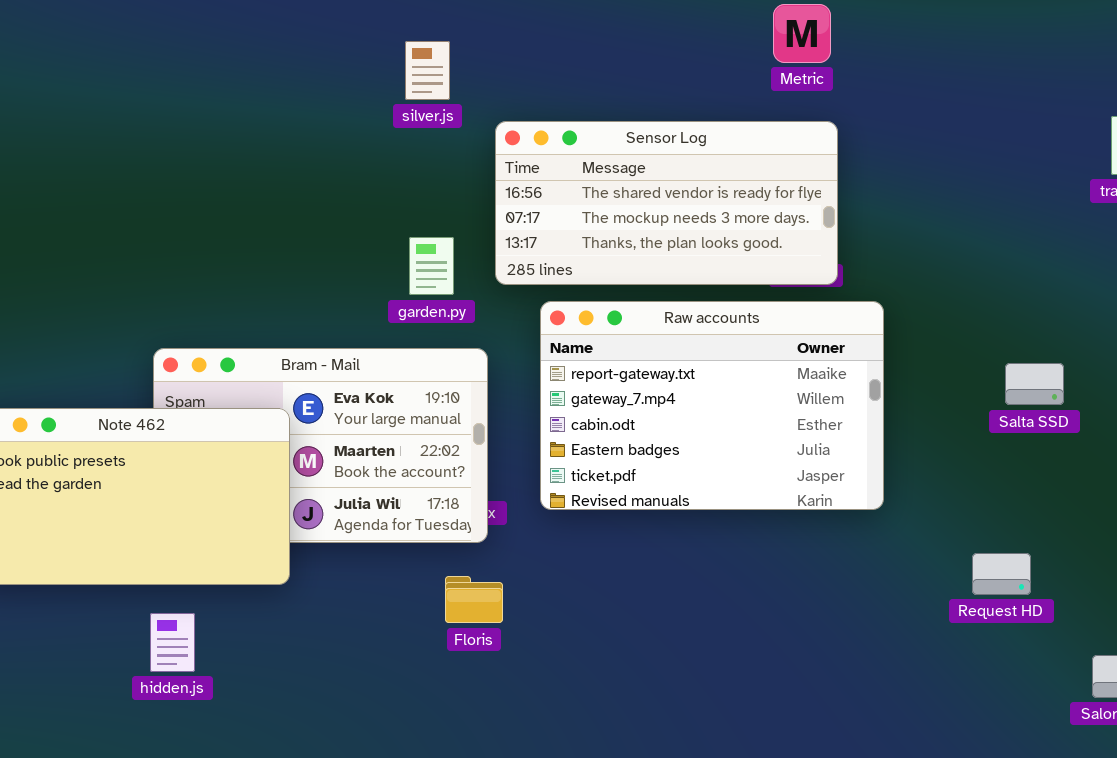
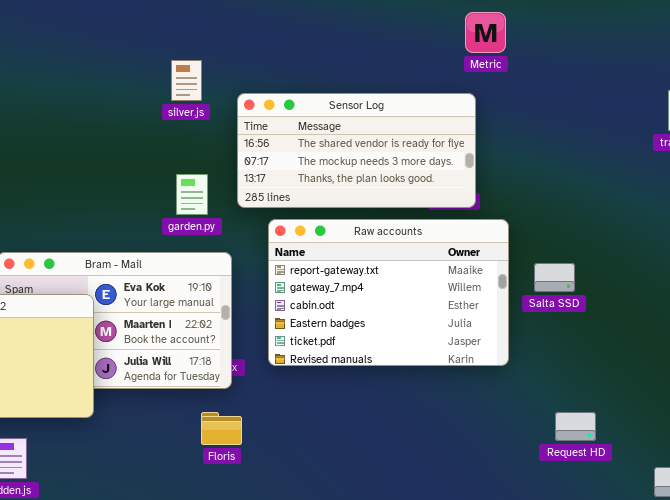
Metric: [773,4,831,63] -> [465,12,506,53], moved
silver.js: [405,41,450,100] -> [171,60,202,101], moved
Salta SSD: [1005,363,1064,405] -> [534,263,575,292], moved
Request HD: [972,553,1031,595] -> [555,412,596,441], moved

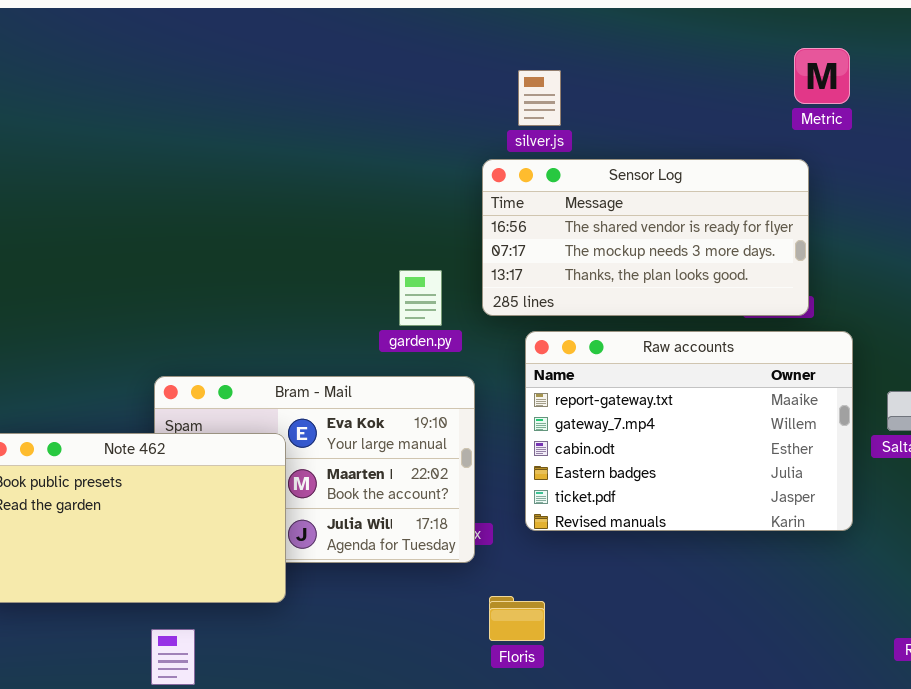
silver.js: [171,60,202,101] -> [518,70,561,126], moved
Floris: [201,412,242,445] -> [489,596,545,641], moved

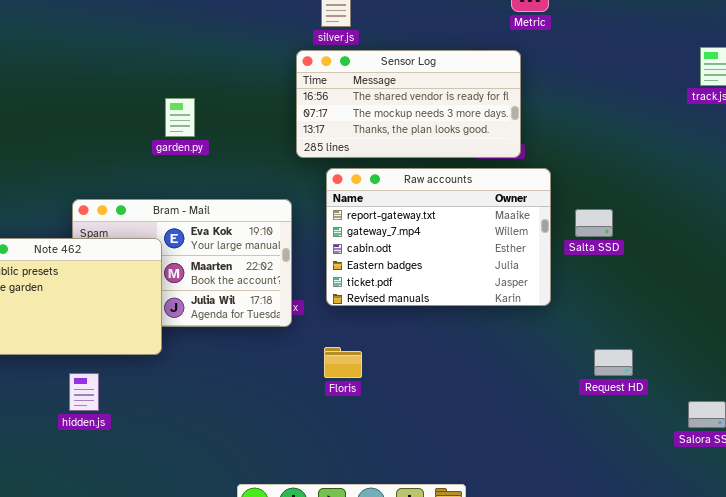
garden.py: [399,270,442,326] -> [165,98,195,137], moved
Floris: [489,596,545,641] -> [324,347,362,378], moved

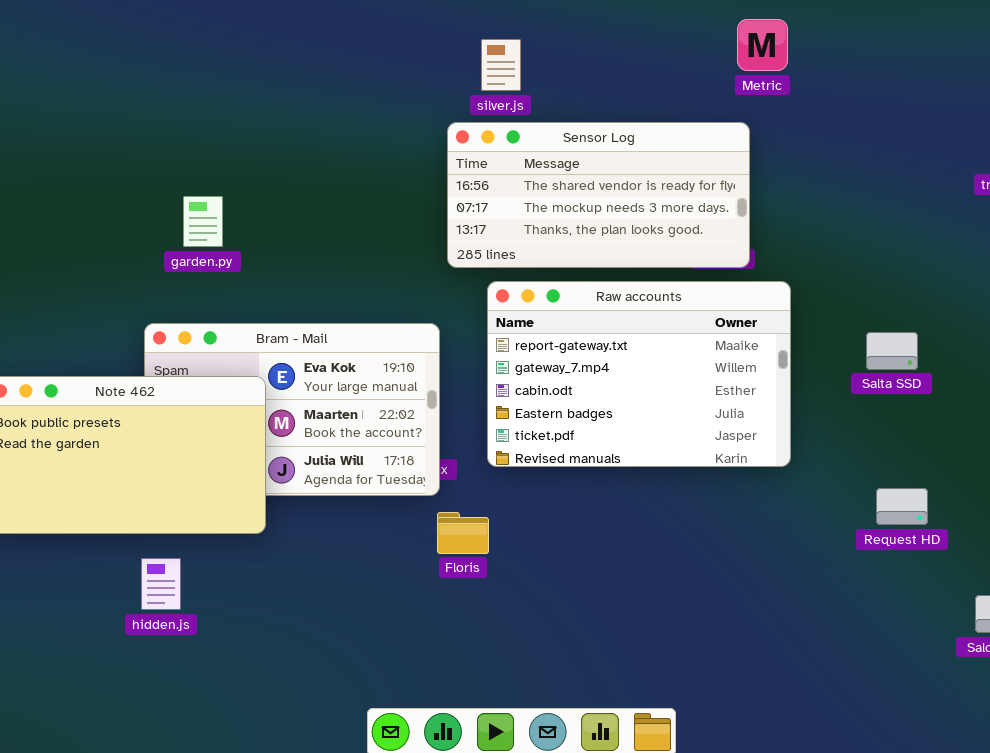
garden.py: [165,98,195,137] -> [183,196,223,247], moved
Salta SSD: [575,209,613,237] -> [866,332,918,370], moved
Floris: [324,347,362,378] -> [437,512,489,554], moved
Request HD: [594,349,633,376] -> [876,488,928,525], moved

